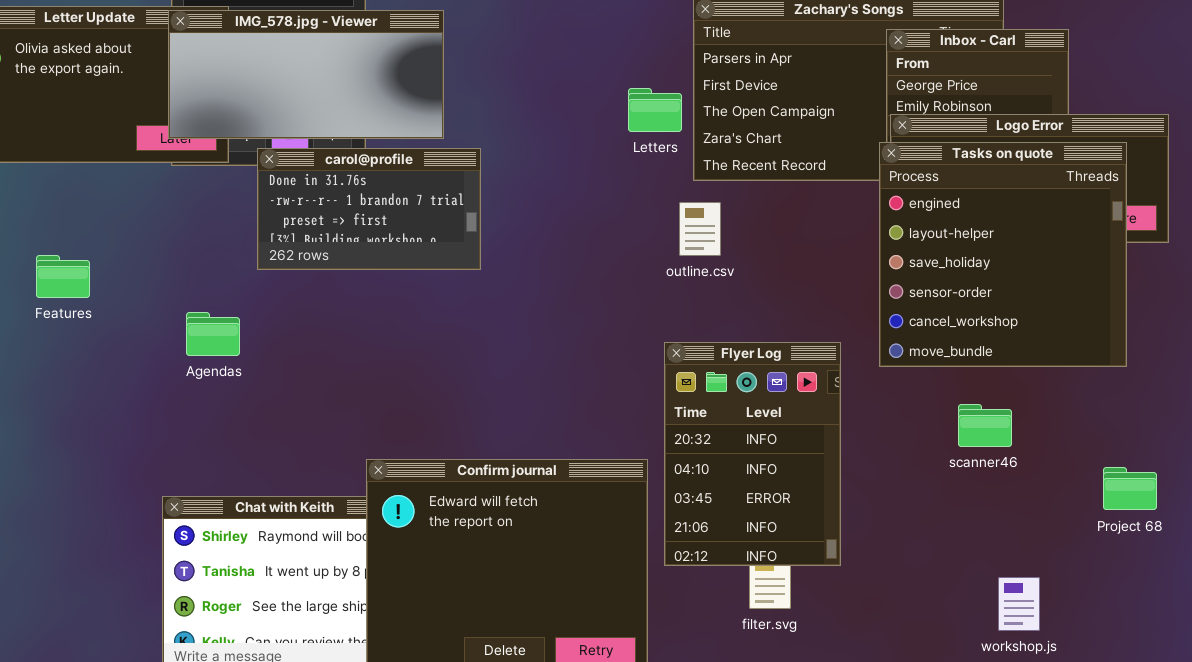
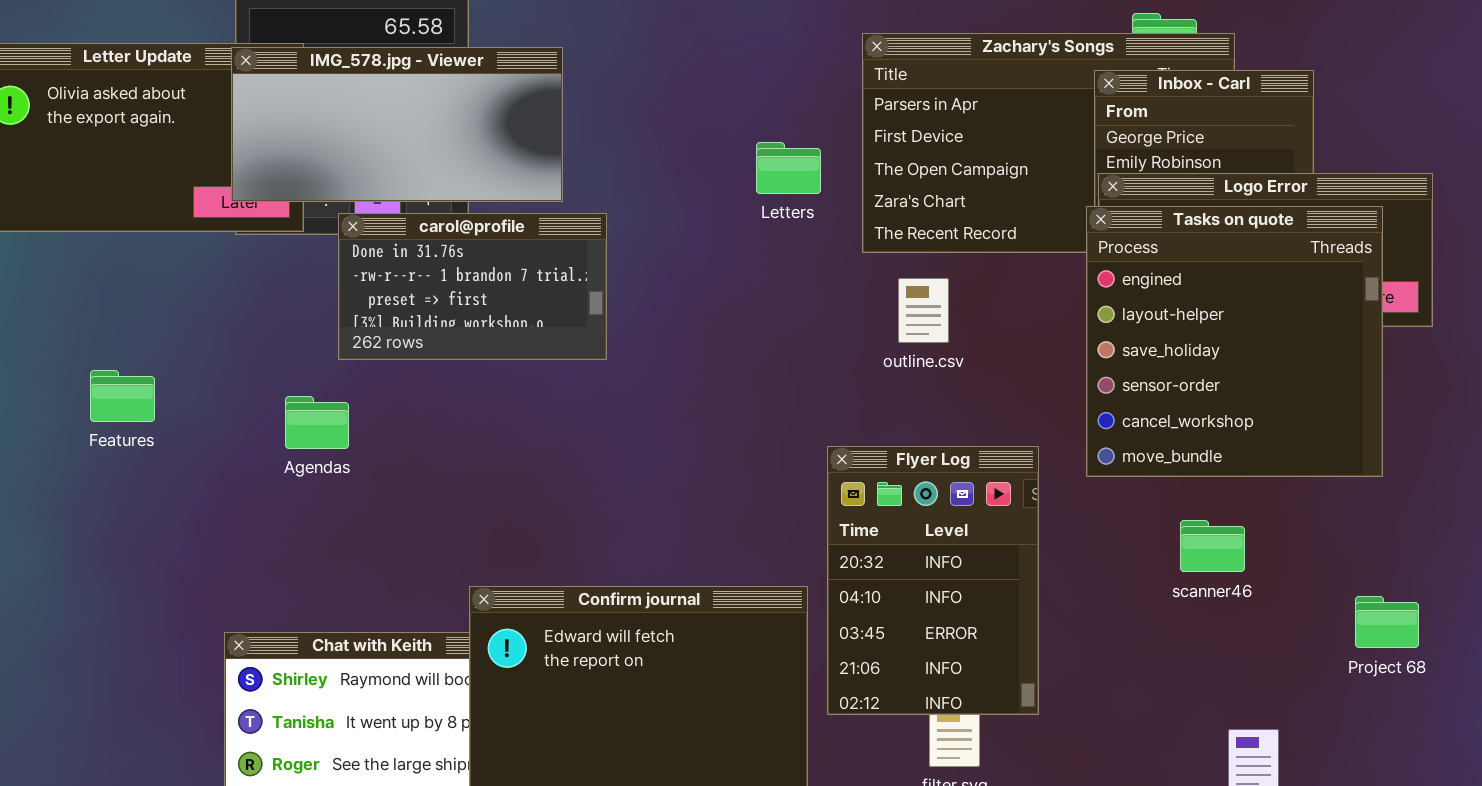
Letters: [628,88,682,132] -> [756,142,821,194], moved
outline.csv: [679,202,721,256] -> [898,278,949,343], moved
Features: [36,255,90,298] -> [90,370,155,422], moved
Agendas: [186,312,240,356] -> [285,396,349,449], moved

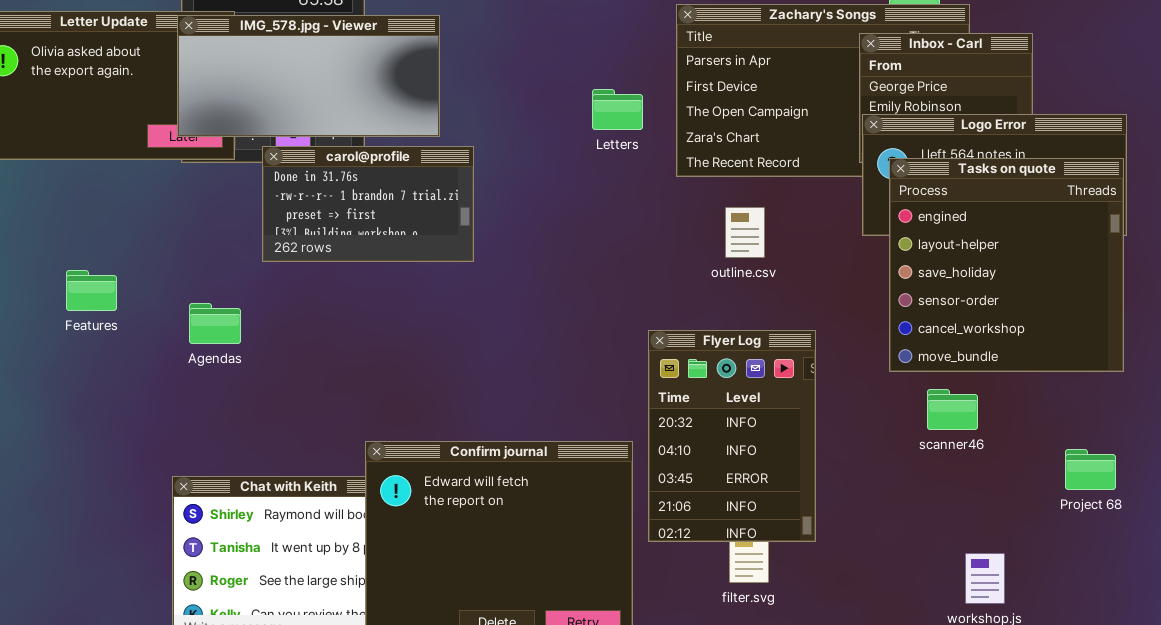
Tasks on quote: [1086,206,1383,477] -> [889,158,1124,372], moved
outline.csv: [898,278,949,343] -> [725,207,765,258], moved
Agendas: [285,396,349,449] -> [189,303,241,344], moved

